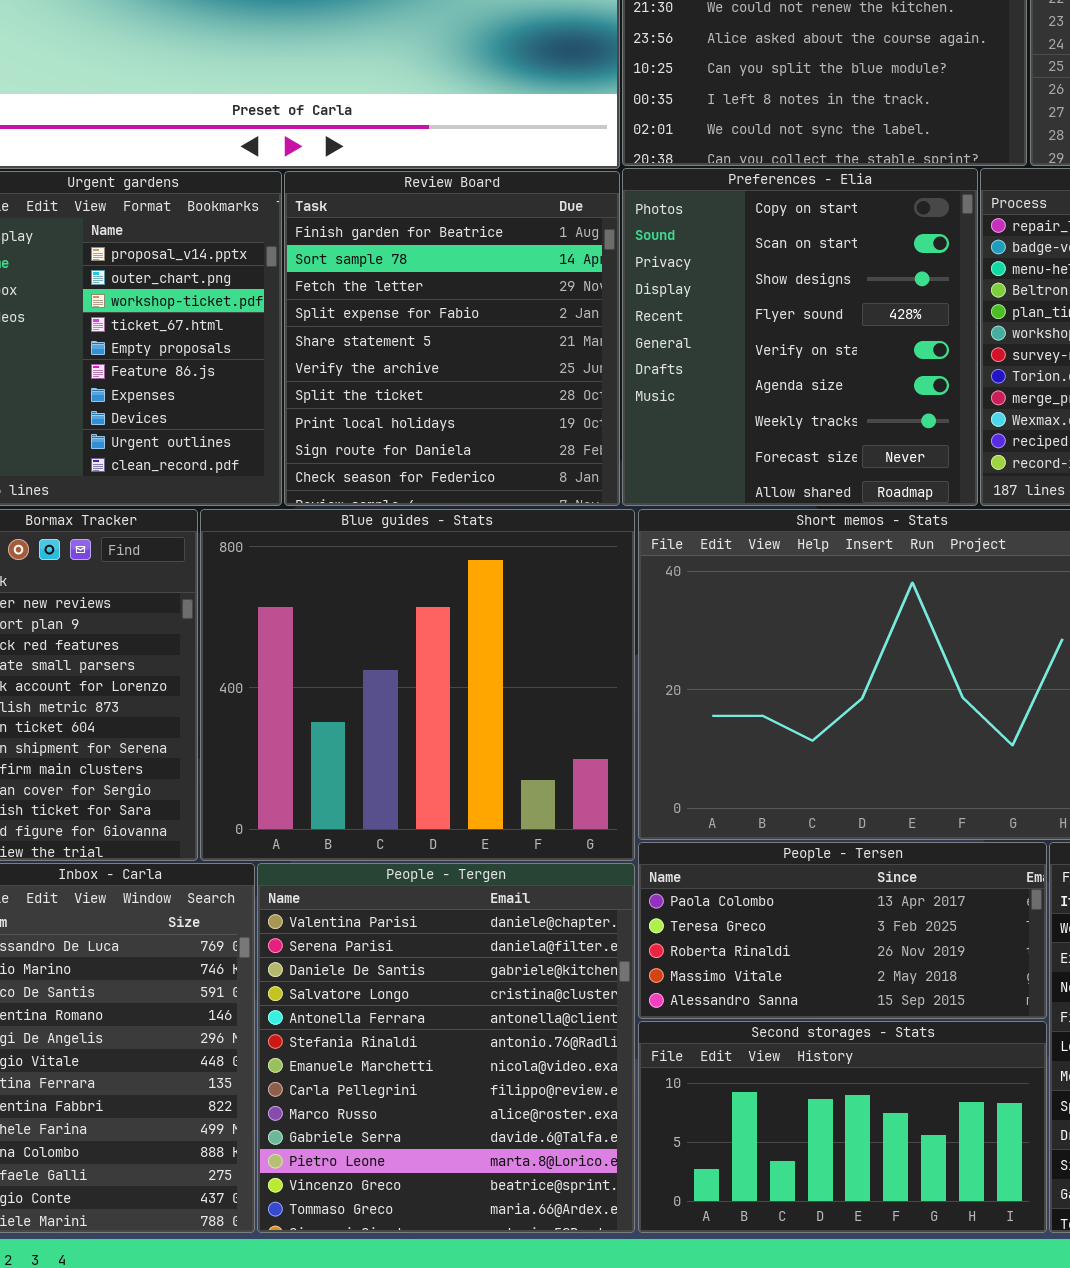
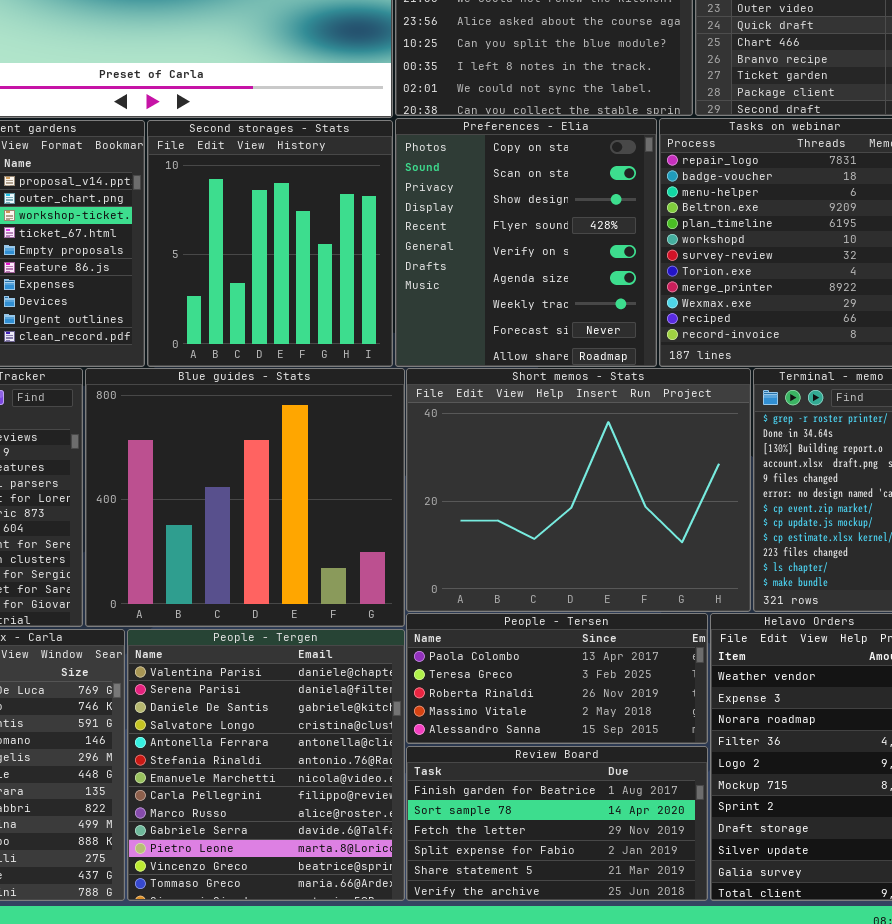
Review Board: [284,171,620,506] -> [406,746,708,901], moved, resized
Second storages - Stats: [638,1021,1047,1233] -> [147,120,393,367], moved, resized

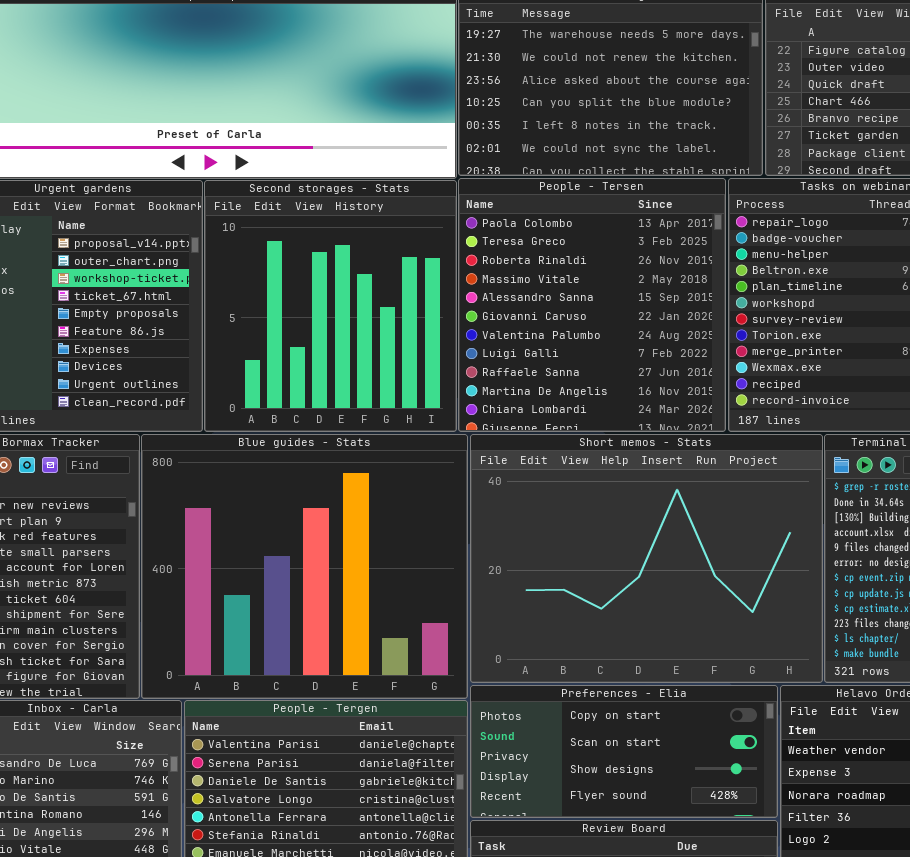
Preferences - Elia: [395,118,657,367] -> [470,685,778,818], moved, resized
People - Tersen: [406,613,708,744] -> [458,178,726,432], moved, resized

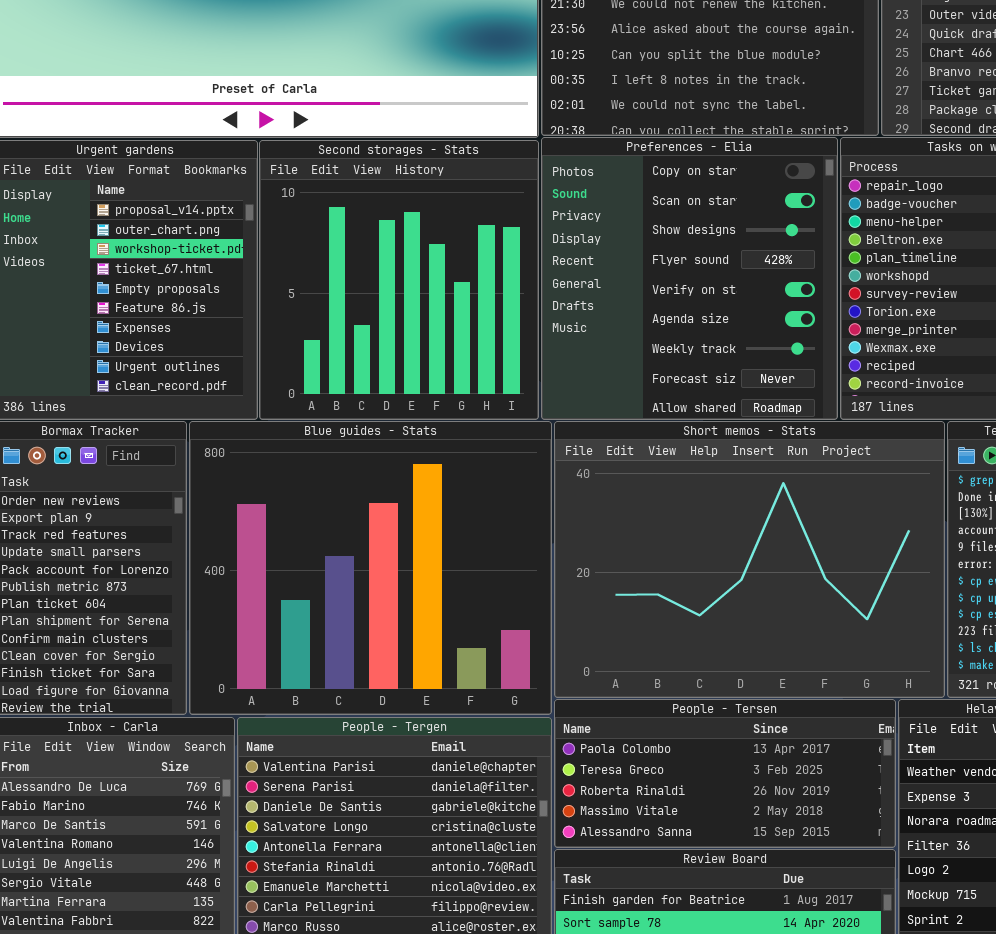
People - Tersen: [458,178,726,432] -> [554,699,896,848], moved, resized
Preferences - Elia: [470,685,778,818] -> [541,137,838,420], moved, resized

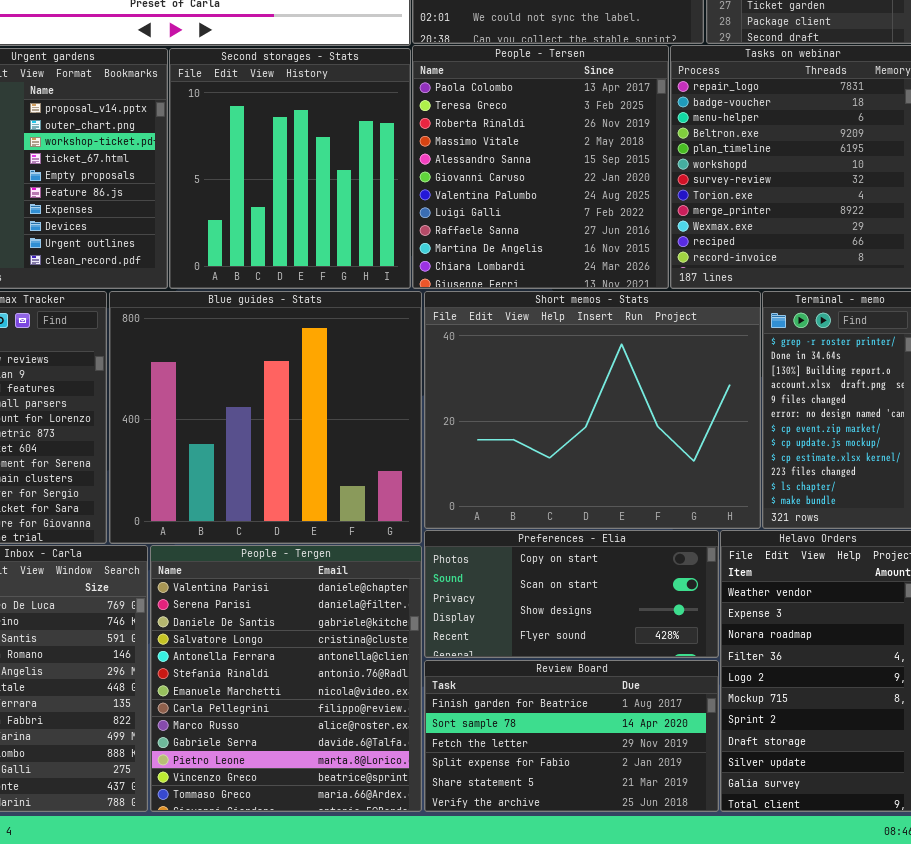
Preferences - Elia: [541,137,838,420] -> [424,530,719,658], moved, resized
People - Tersen: [554,699,896,848] -> [412,45,669,289], moved, resized

